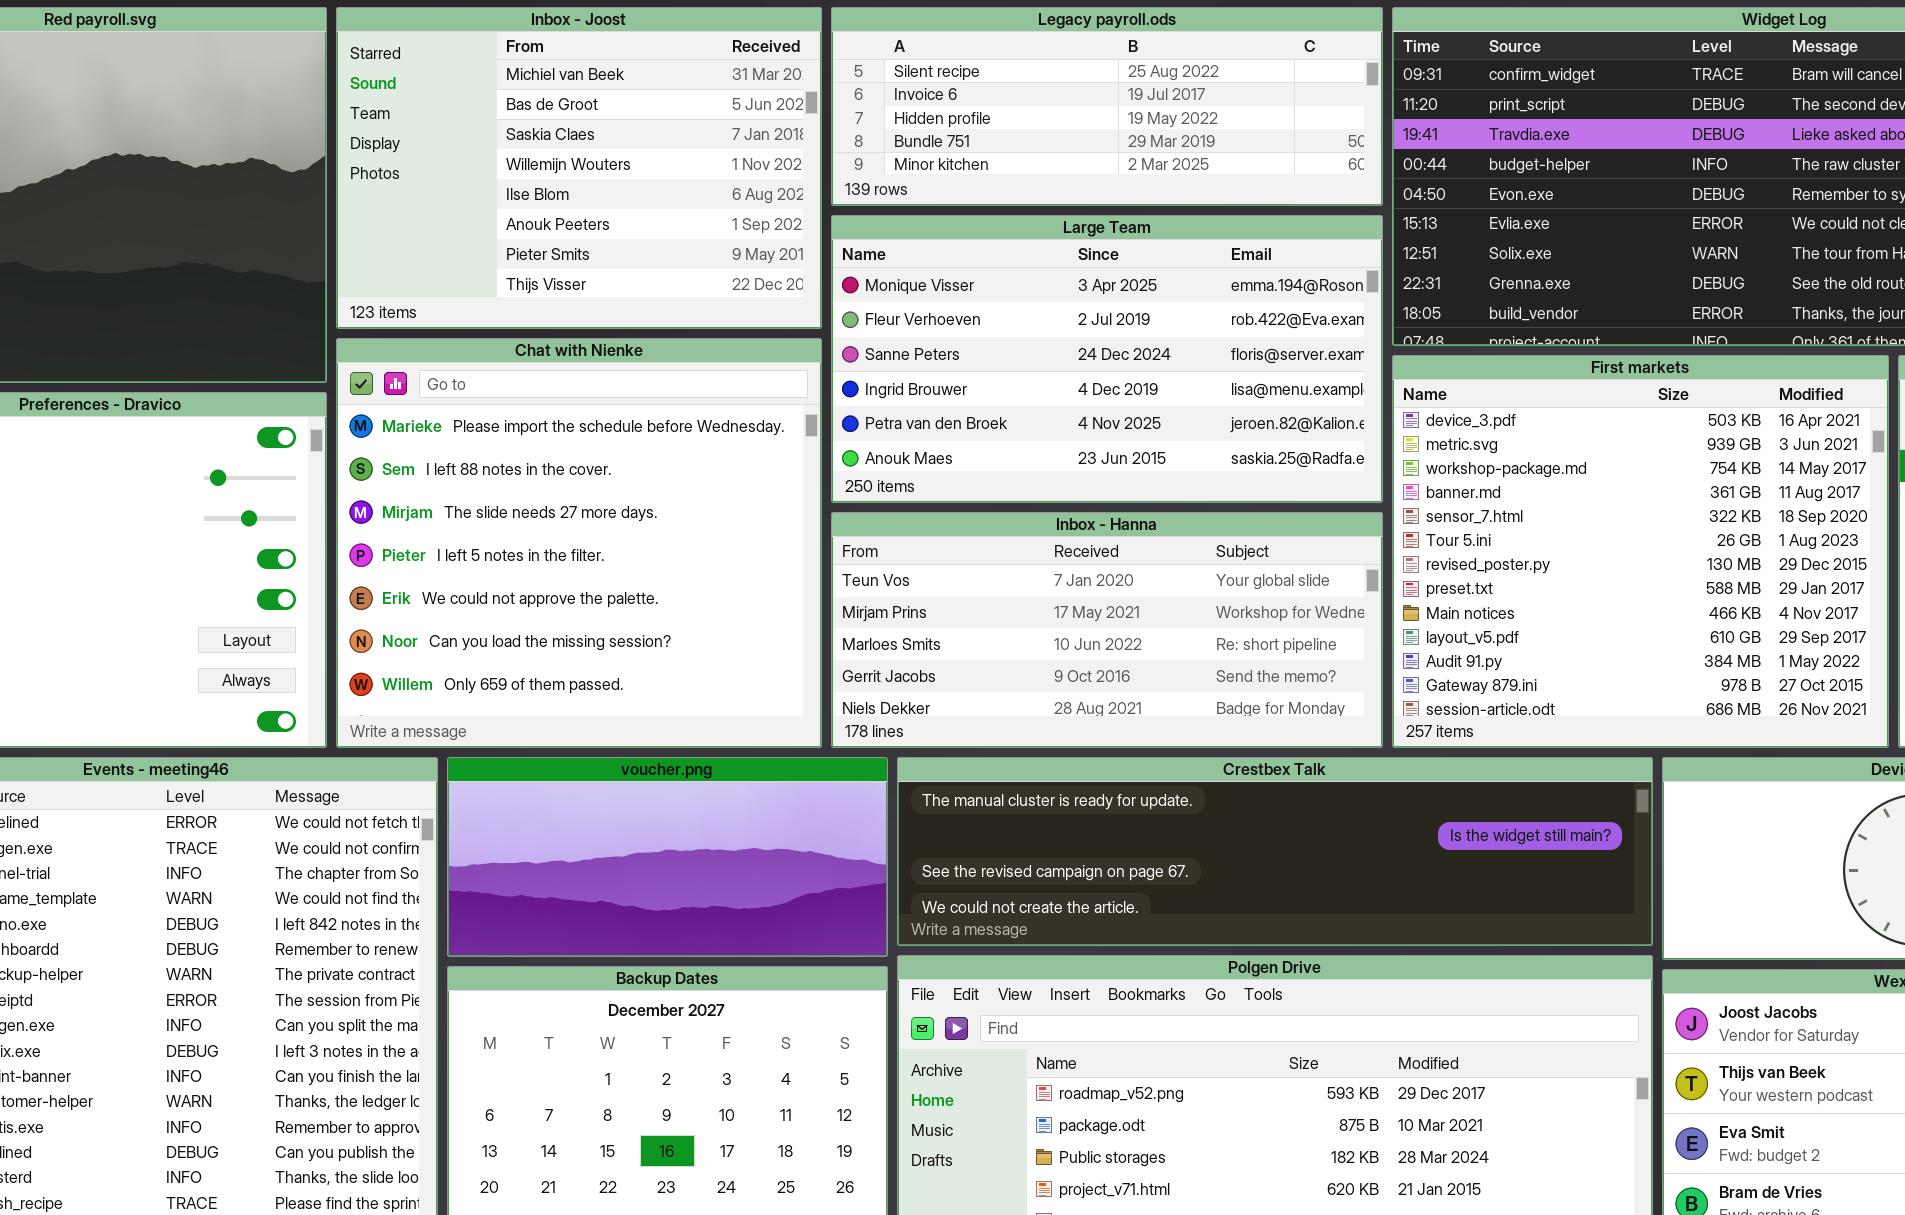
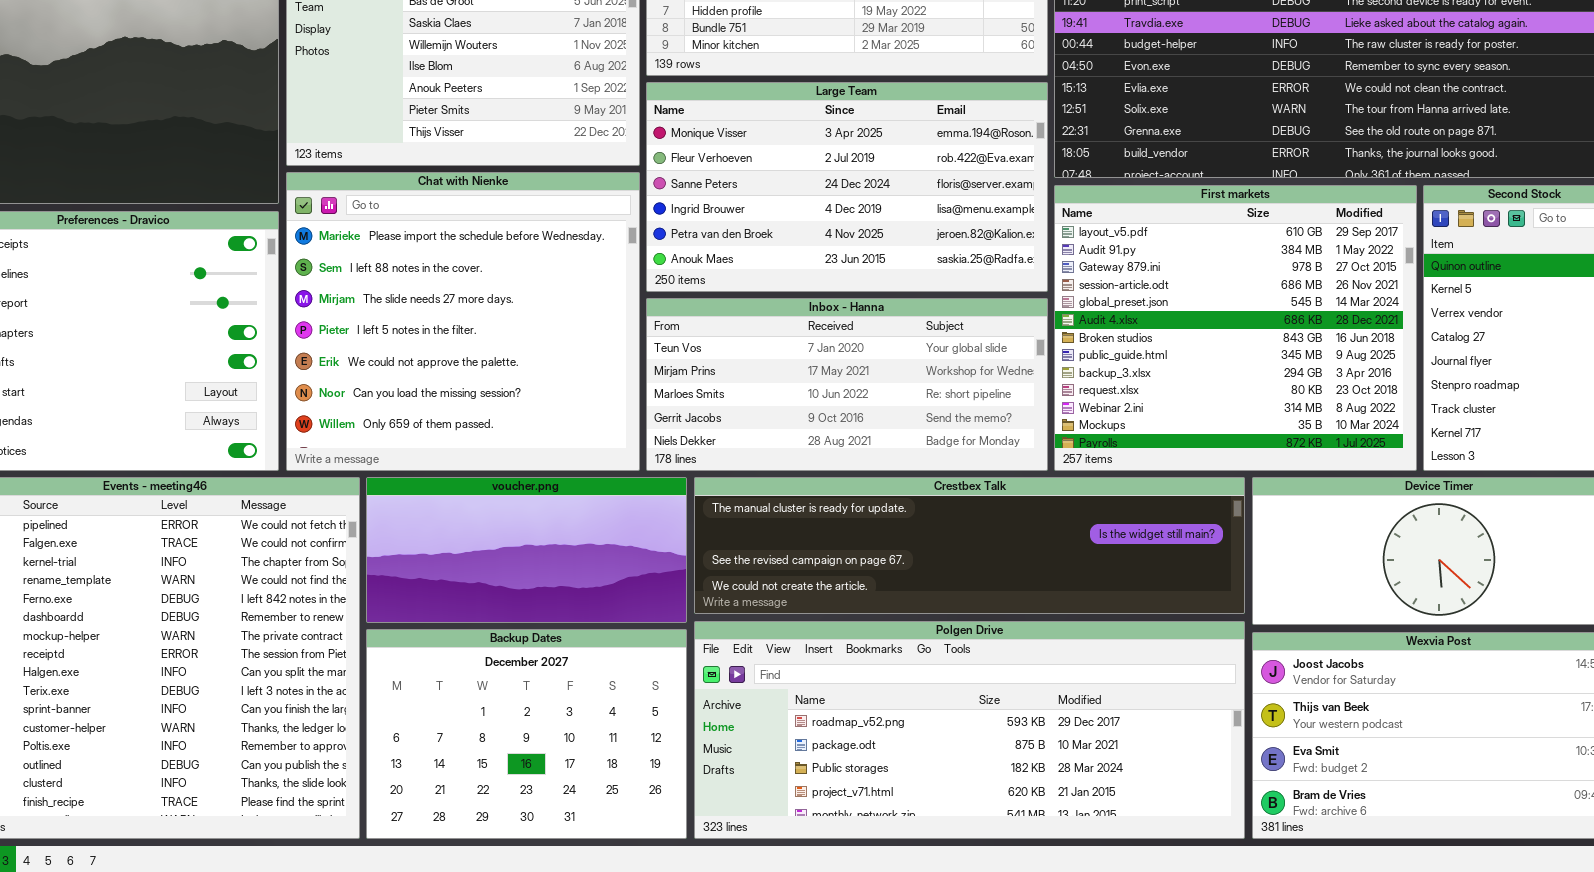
First markets: [1392,355,1889,748] -> [1054,185,1417,471], scrolled down 9 rows

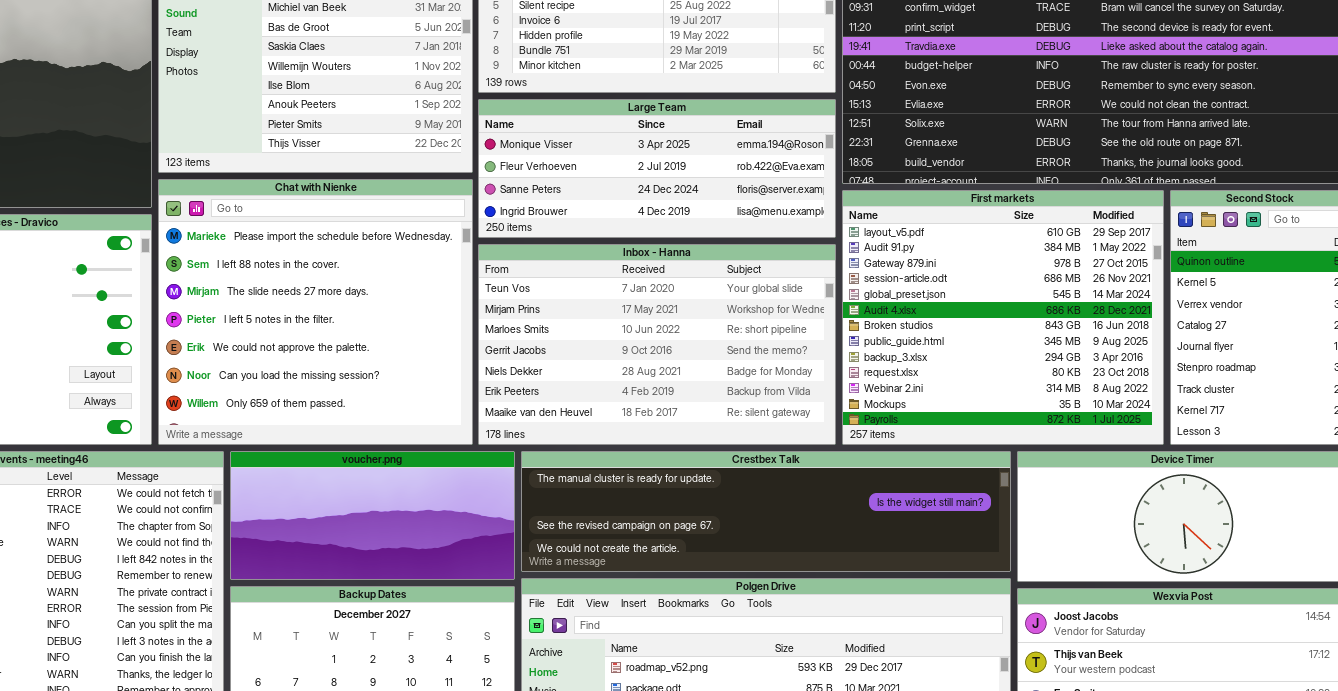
Large Team: [646,82,1048,292] -> [478,99,836,238], resized
Inbox - Hanna: [646,298,1048,471] -> [478,244,836,445], resized

